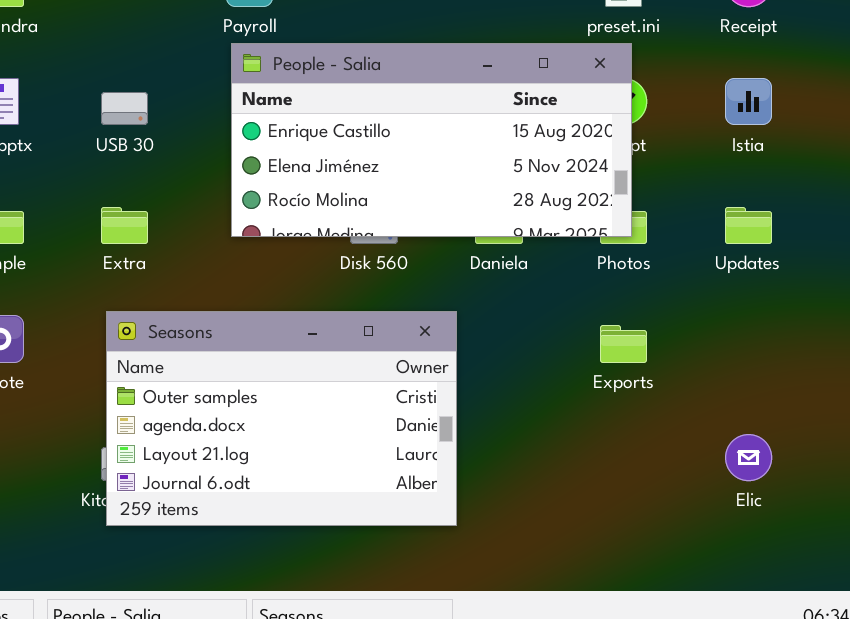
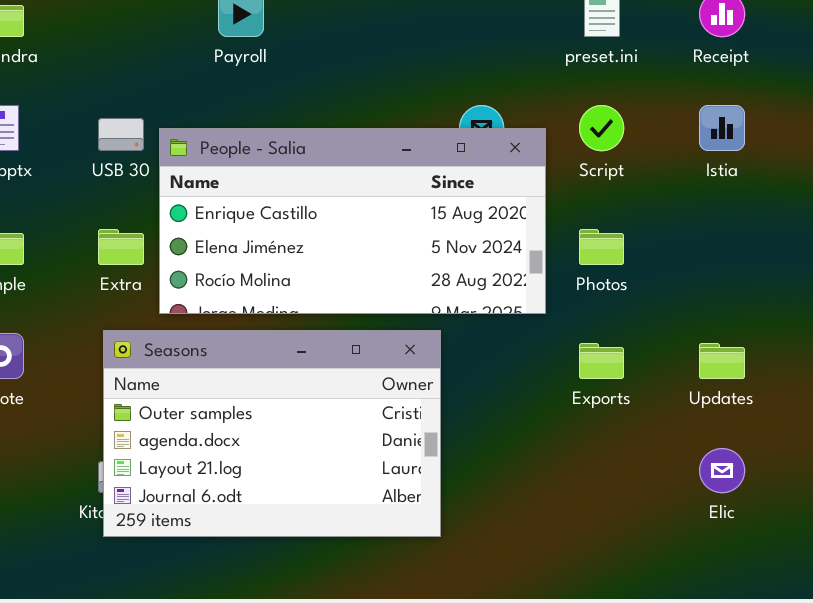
People - Salia: [231,43,632,237] -> [159,128,546,314], moved
Updates: [725,207,772,244] -> [699,343,745,379], moved

